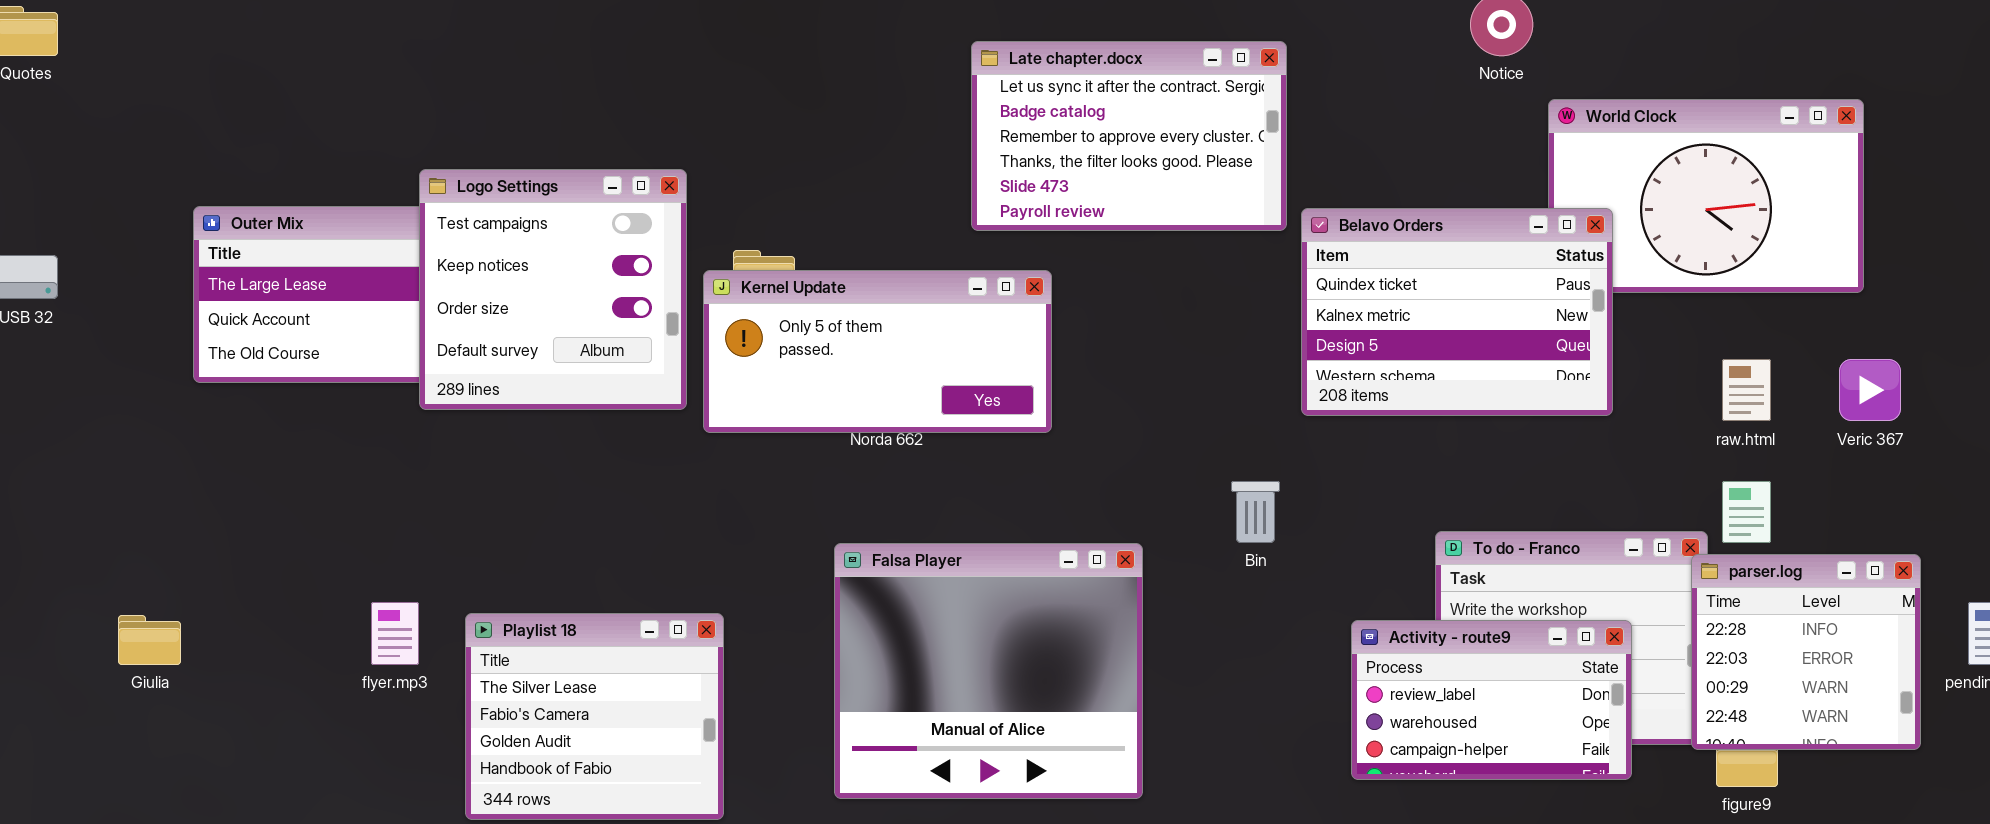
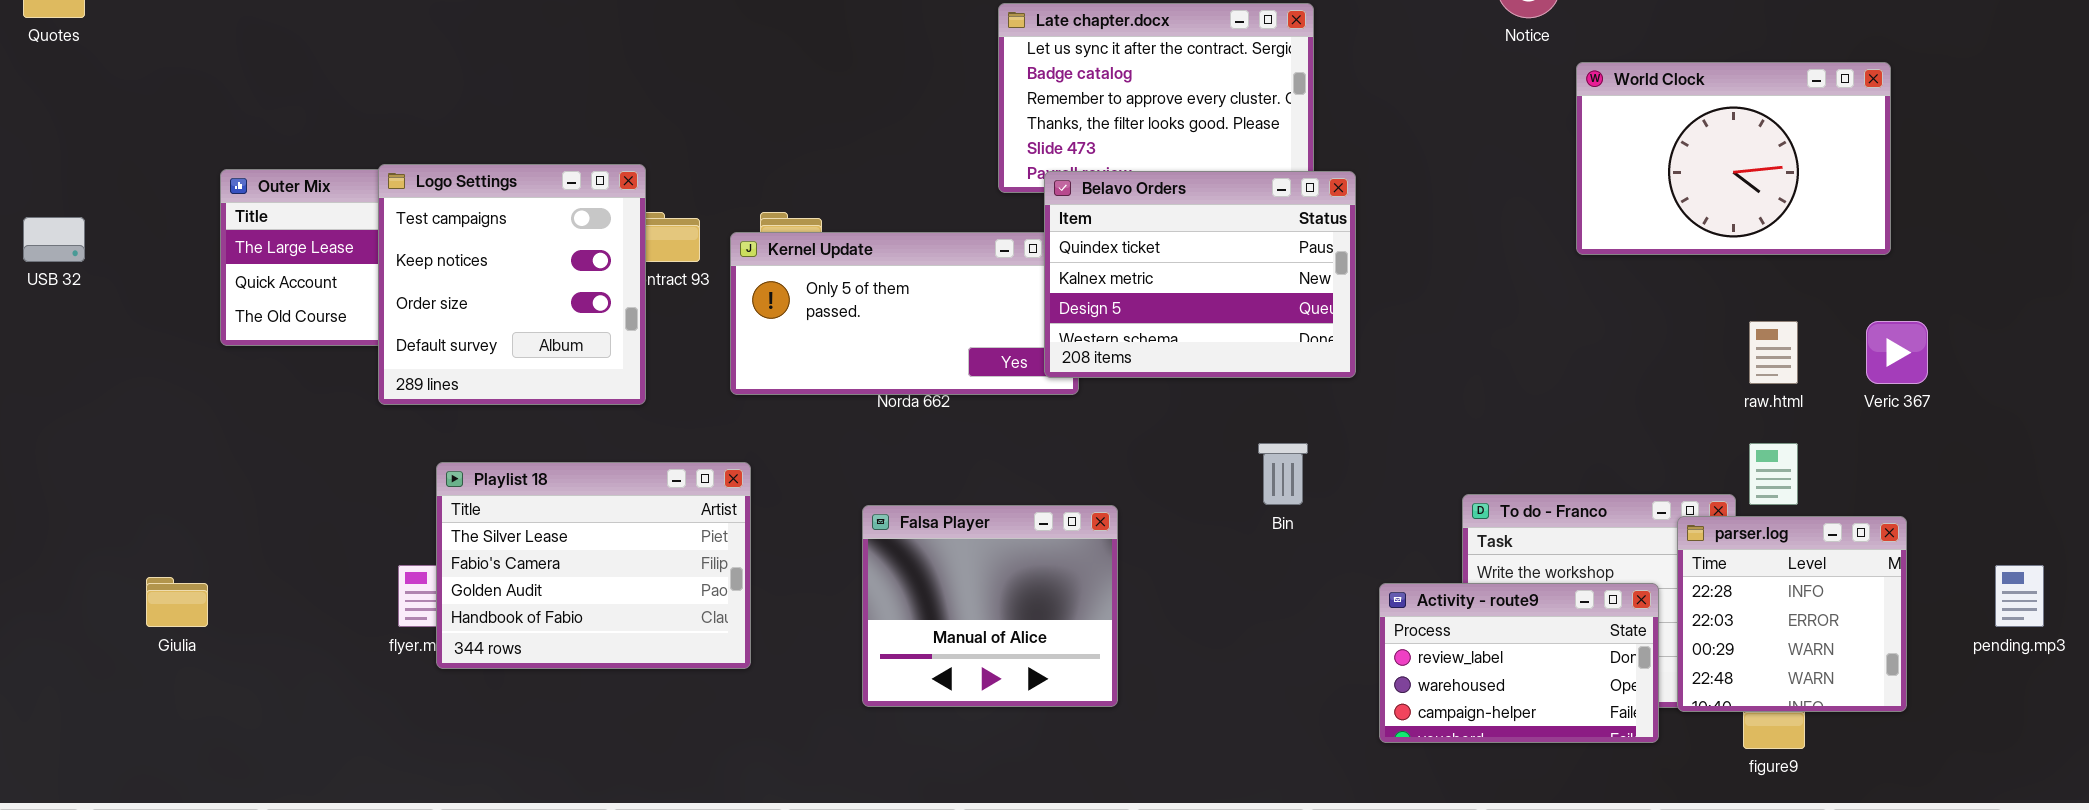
Logo Settings: [419,169,687,410] -> [378,164,646,405], moved
Belavo Orders: [1301,208,1613,416] -> [1044,171,1356,378], moved
Falsa Player: [834,543,1143,799] -> [862,505,1118,707], resized
parser.log: [1691,554,1921,750] -> [1677,516,1907,712], moved
Playlist 18: [465,613,724,820] -> [436,462,751,669], moved, resized

